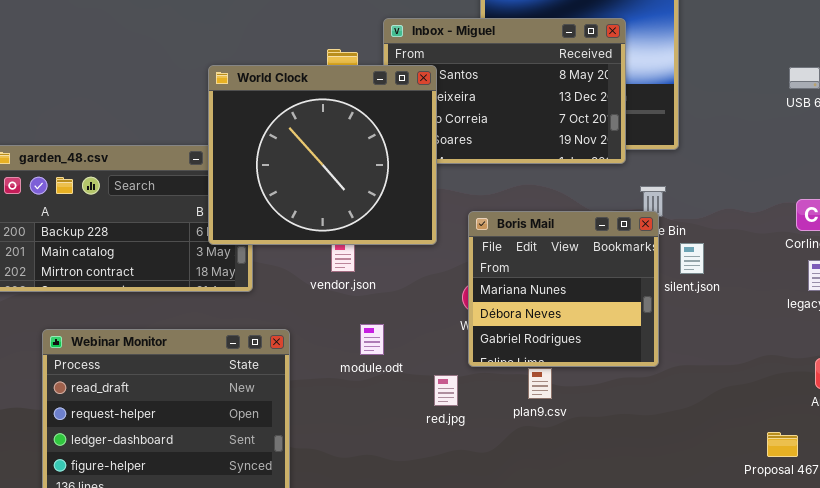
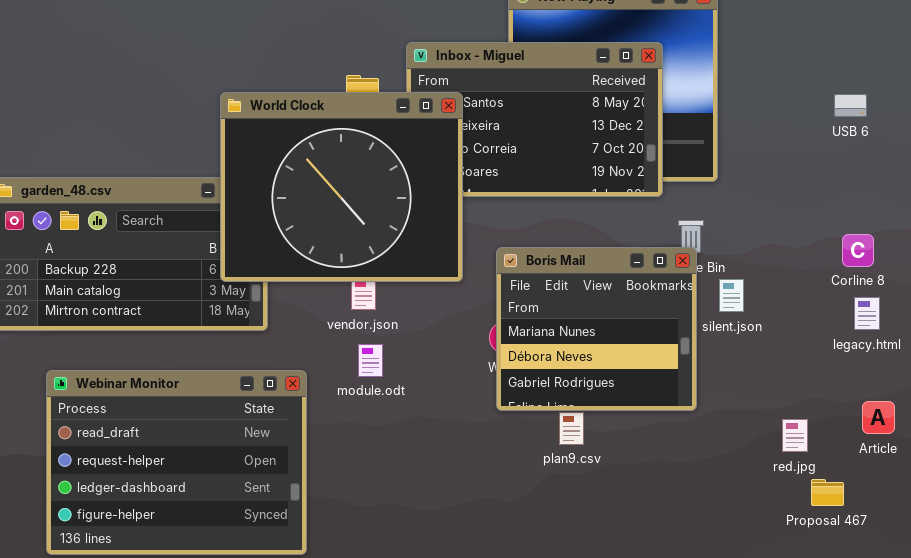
module.odt: [360,324,384,355] -> [358,344,383,377], moved
red.jpg: [434,375,458,406] -> [782,419,808,452], moved

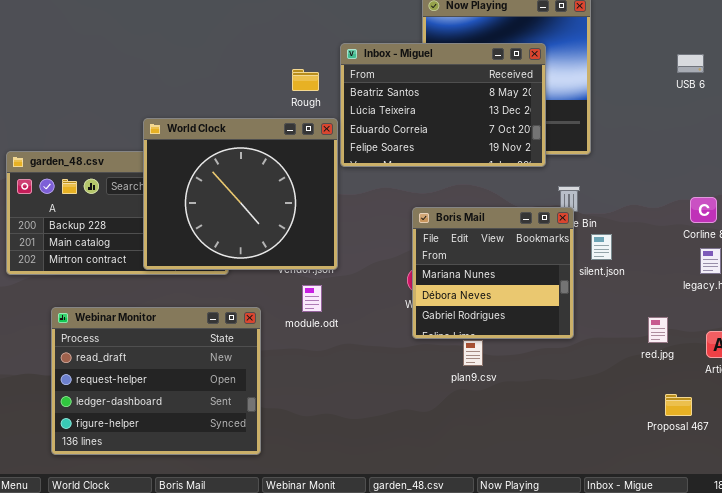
World Clock: [220,92,463,282] -> [143,118,338,270], moved
USB 6: [834,94,867,117] -> [677,54,704,73], moved
red.jpg: [782,419,808,452] -> [648,317,668,343], moved

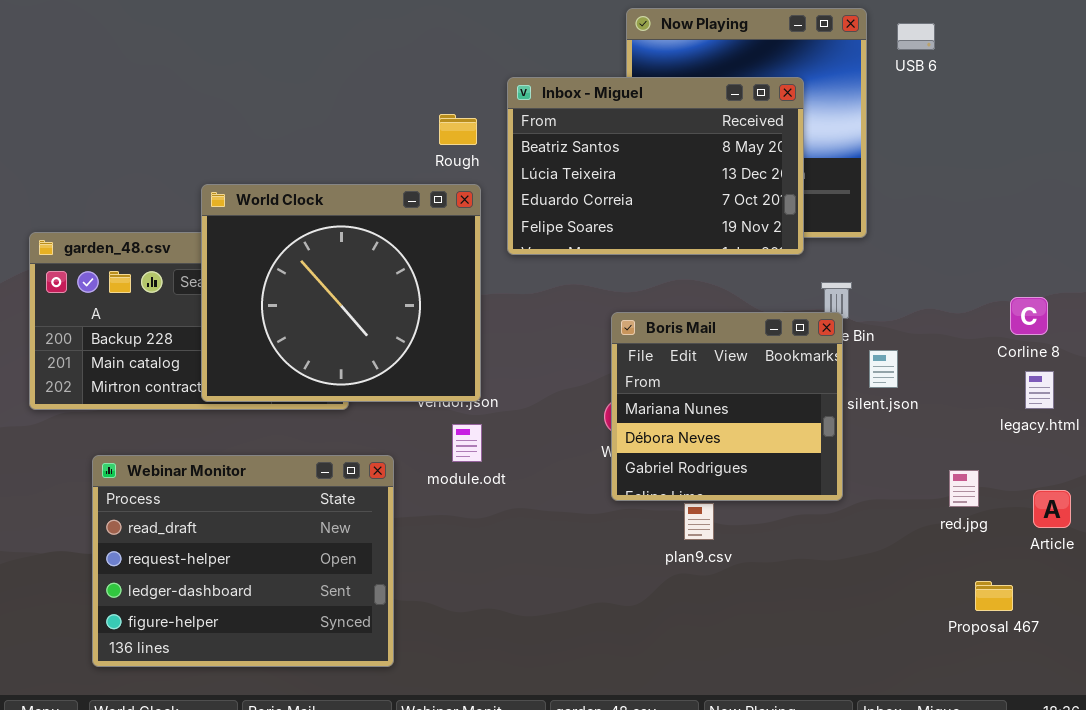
USB 6: [677,54,704,73] -> [897,23,935,50], moved
World Clock: [143,118,338,270] -> [201,184,481,402], moved

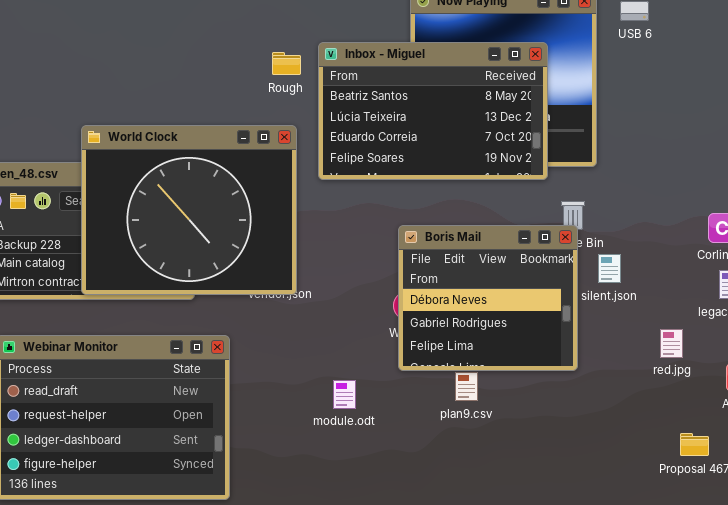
Rough: [439,114,477,145] -> [272,52,301,75], moved
Boris Mail: [611,312,843,501] -> [398,225,578,371], scrolled down 1 row
module.odt: [452,424,482,462] -> [333,380,356,409], moved
red.jpg: [949,470,979,507] -> [660,329,683,358], moved

